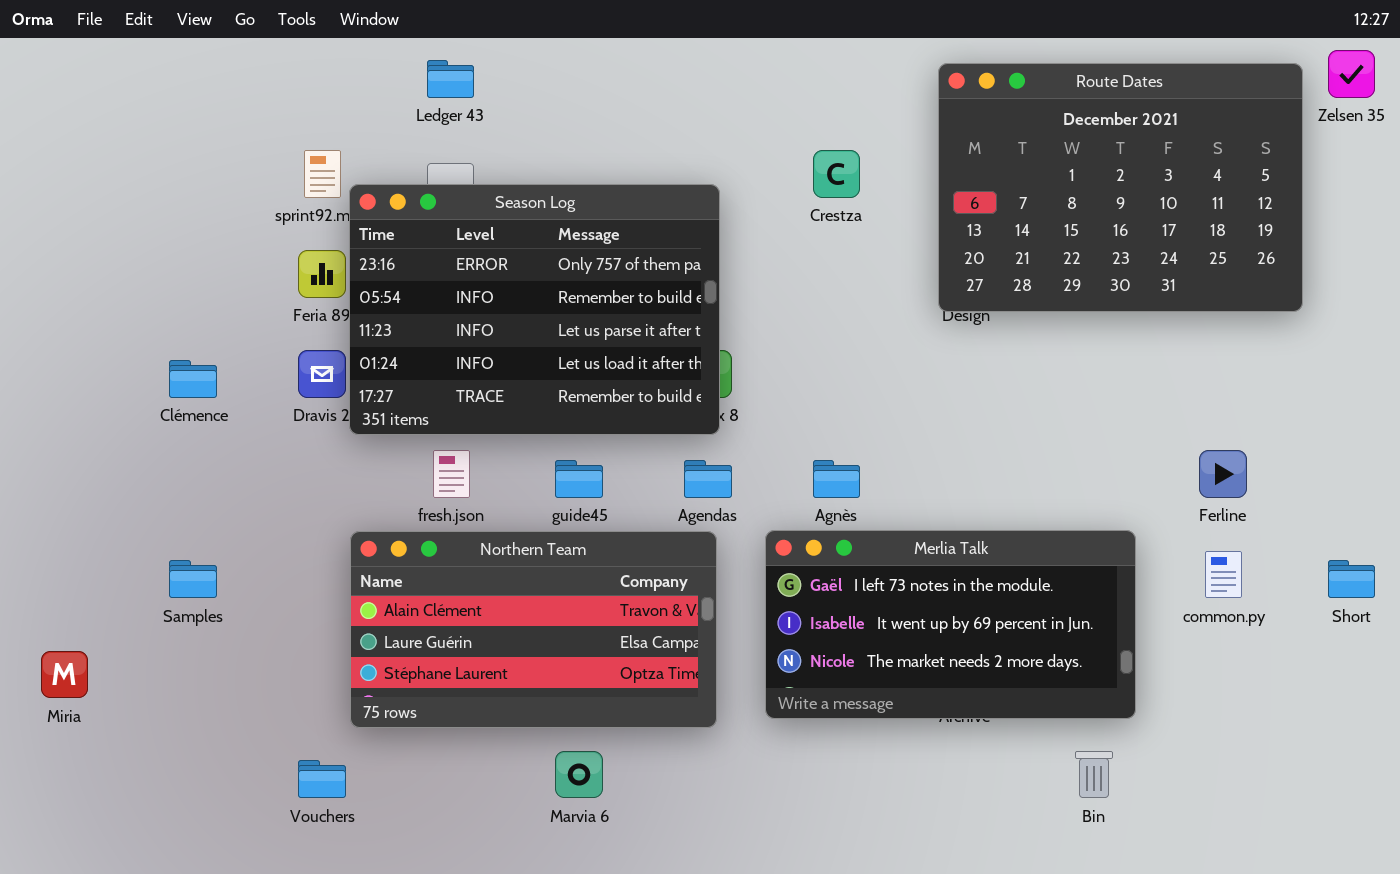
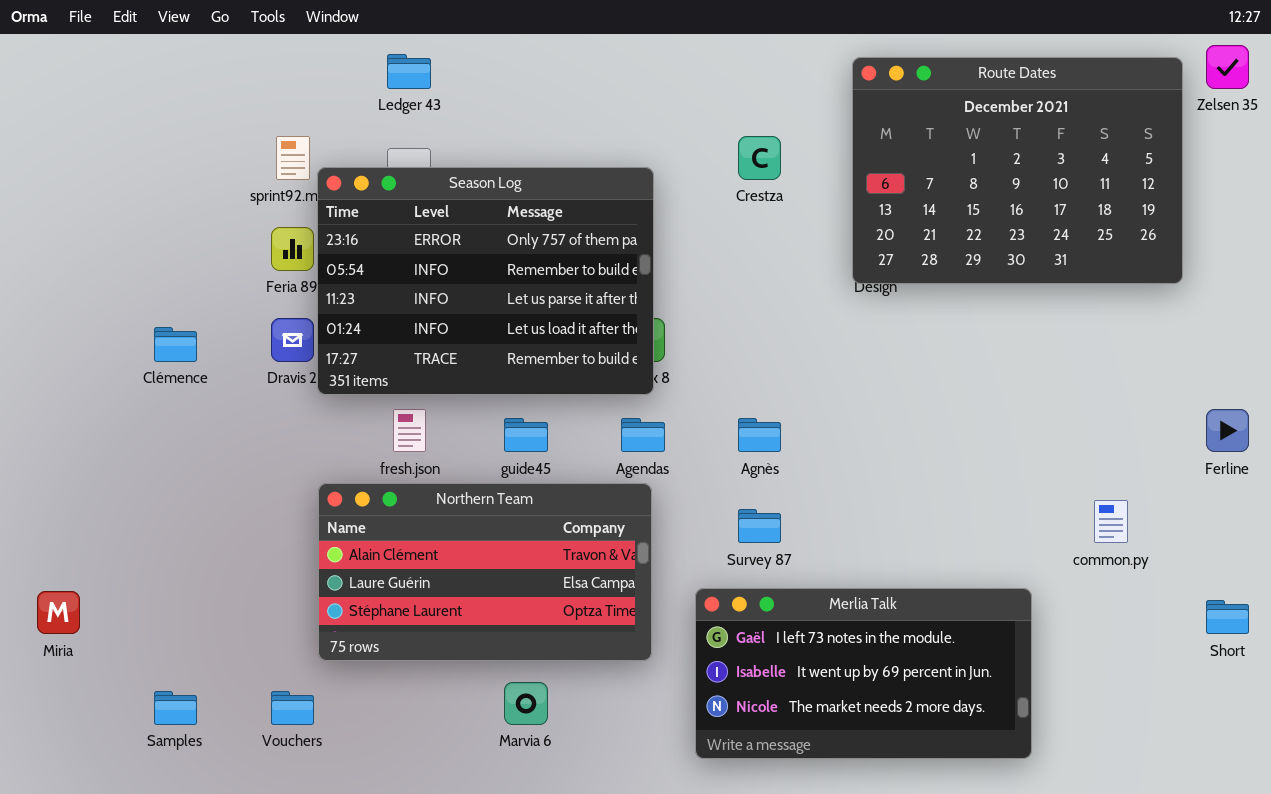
Ferline: [1199,450,1247,498] -> [1206,409,1249,452], moved
Merlia Talk: [765,530,1136,719] -> [695,588,1032,759], moved
Samples: [169,560,217,598] -> [154,691,197,725], moved
Short: [1328,560,1375,598] -> [1206,600,1249,634], moved

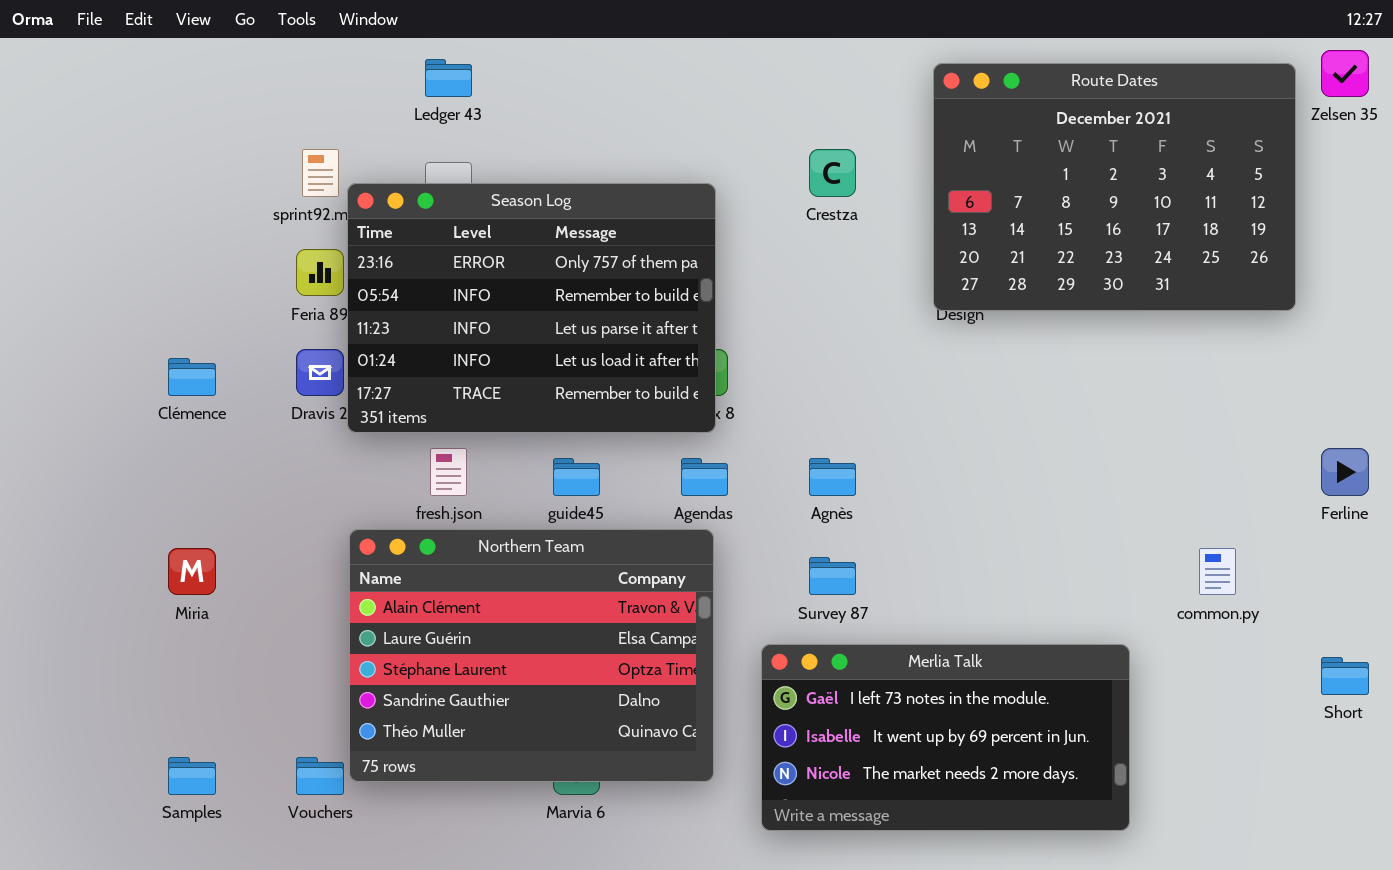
Northern Team: [318,483,652,661] -> [349,529,714,782], resized
Miria: [37,591,80,634] -> [168,548,216,595], moved

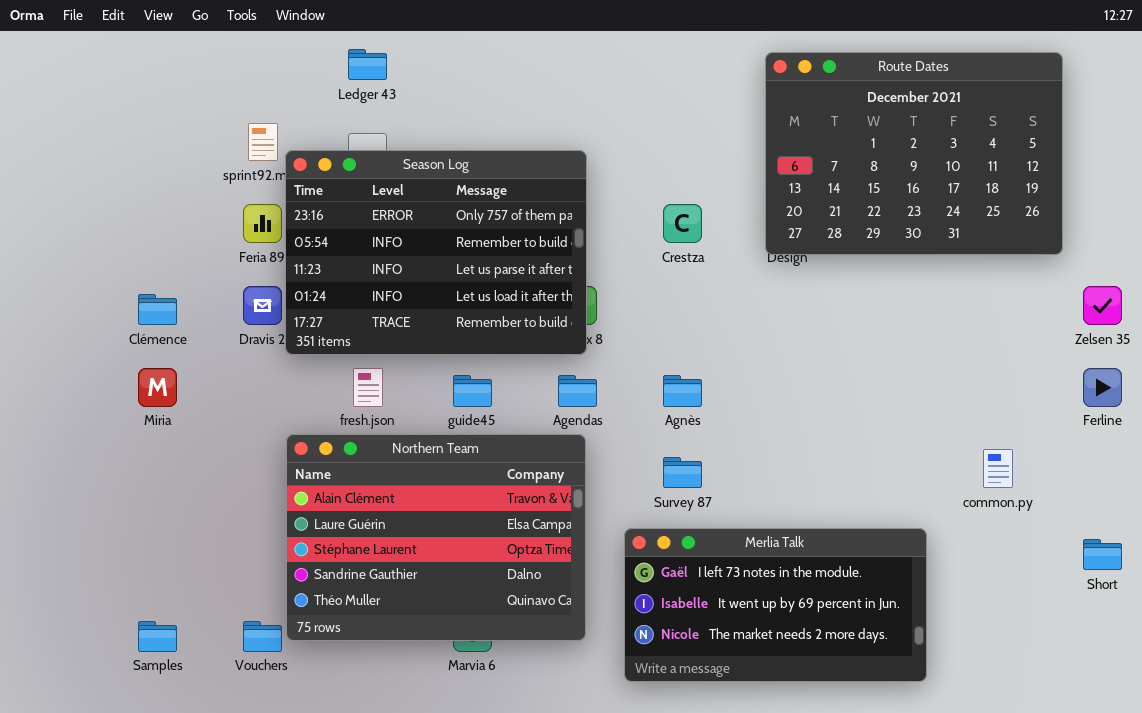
Zelsen 35: [1321,50,1369,97] -> [1083,286,1122,325], moved
Crestza: [809,149,856,197] -> [663,204,702,243], moved
Miria: [168,548,216,595] -> [138,368,177,407], moved

